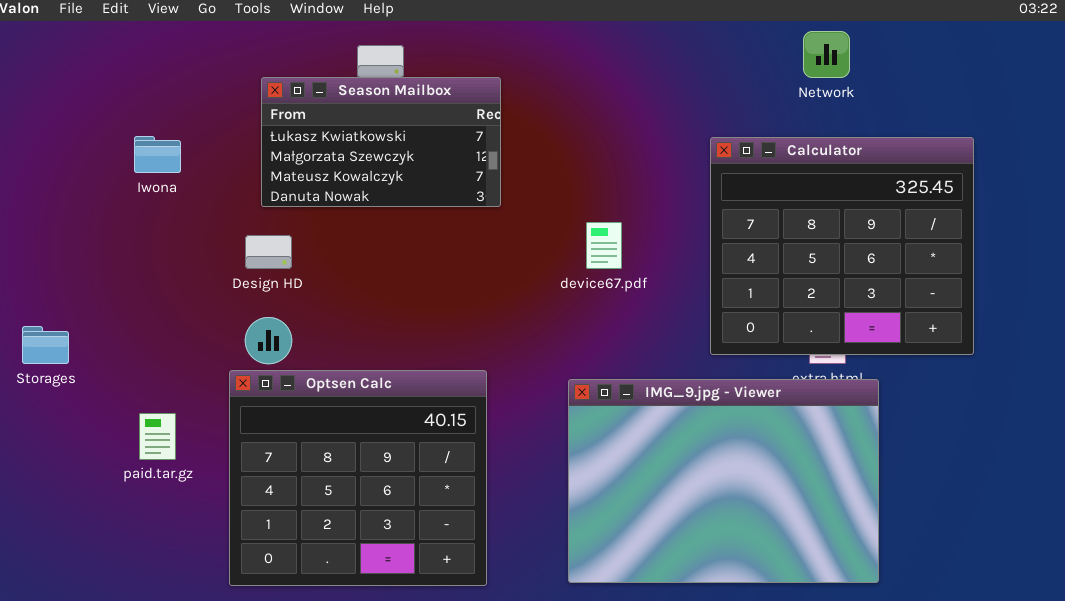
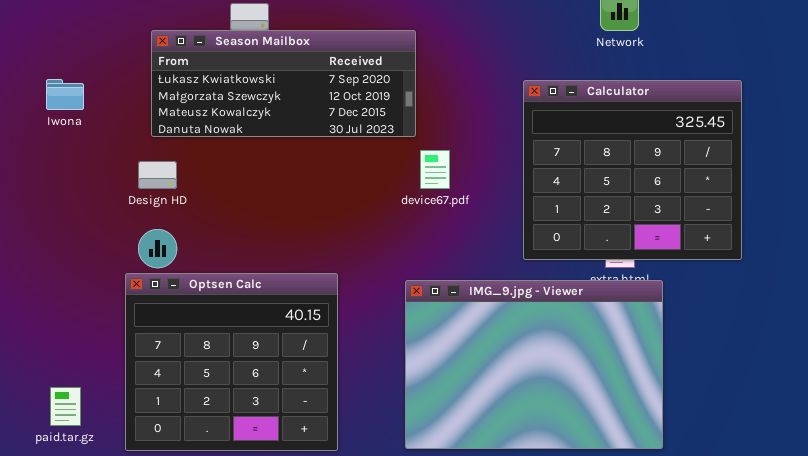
Season Mailbox: [261,77,501,207] -> [151,30,416,137], resized
paid.tar.gz: [139,413,176,460] -> [50,387,81,426], moved

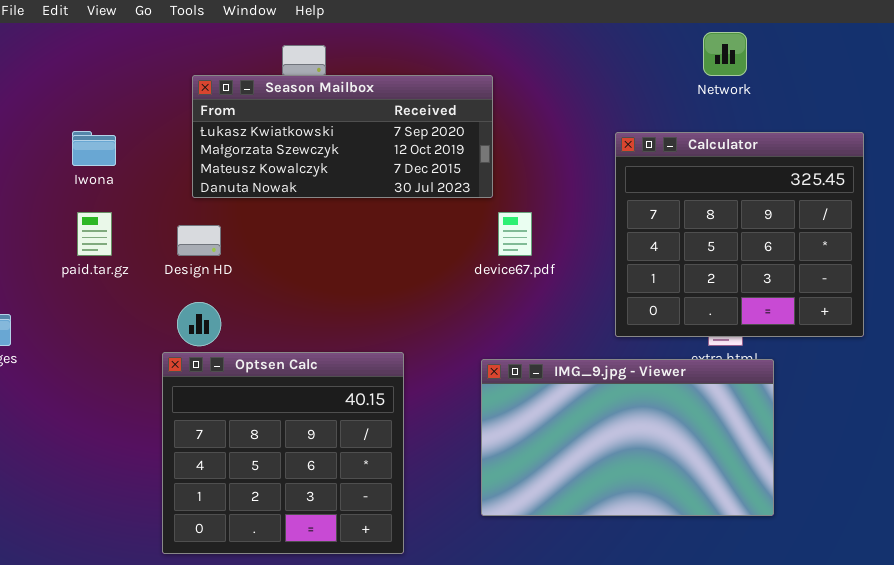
IMG_9.jpg - Viewer: [405,280,663,449] -> [481,359,774,516], resized
paid.tar.gz: [50,387,81,426] -> [77,212,112,256], moved

